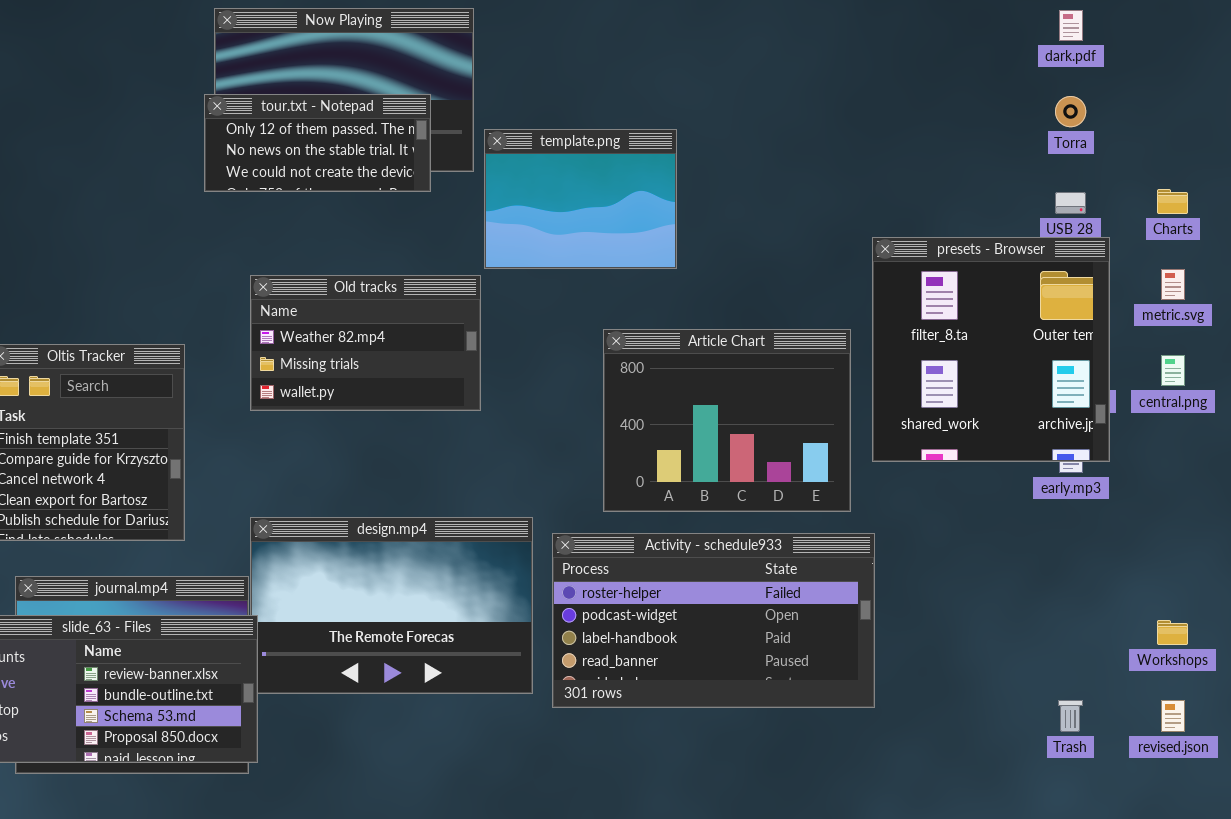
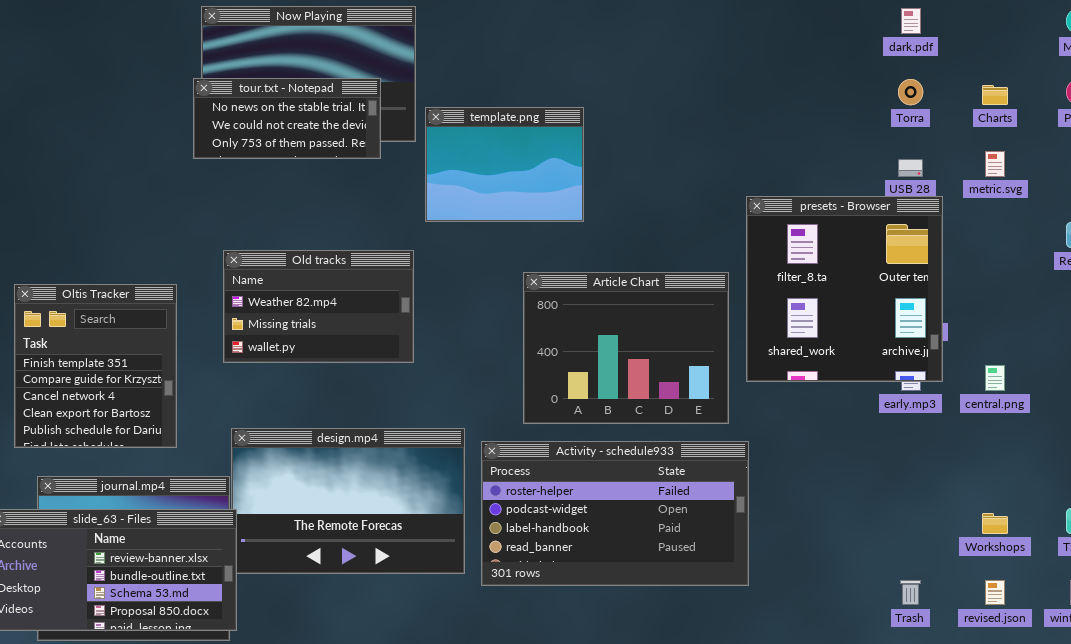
tour.txt - Notepad: [204,94,431,192] -> [193,78,381,159], scrolled down 1 row
Charts: [1157,189,1188,214] -> [982,85,1008,105], moved
metric.svg: [1161,269,1185,300] -> [985,151,1005,177], moved
Old tracks: [250,275,481,411] -> [223,250,414,363], moved
central.png: [1161,355,1185,386] -> [985,365,1005,391], moved

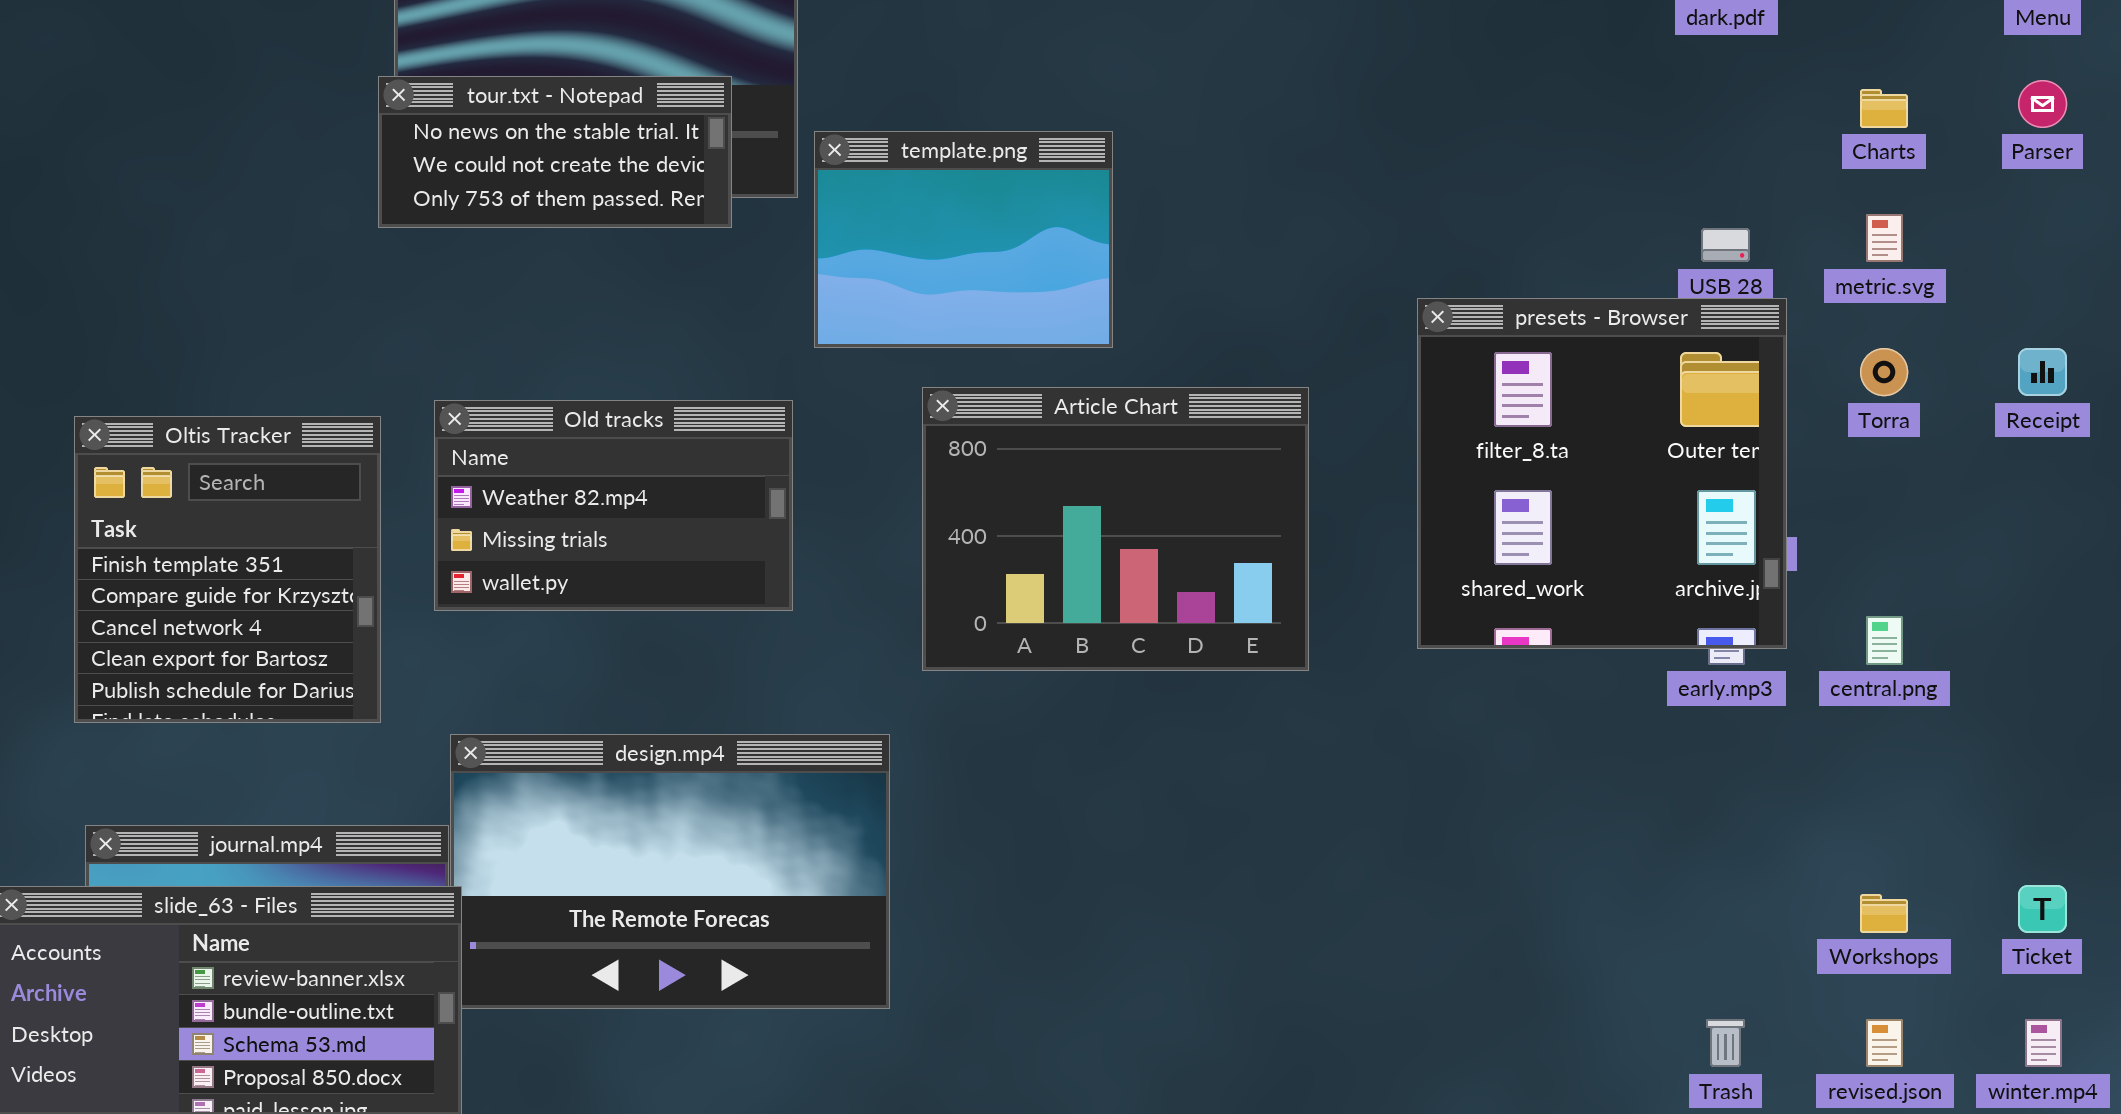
Torra: [898,79,923,105] -> [1860,348,1908,396], moved
Article Chart: [523,272,729,424] -> [922,387,1309,671], moved
Oltis Tracker: [14,284,177,448] -> [74,416,381,723], moved
Activity - schedule933: [481,441,749,586] -> none, closed

